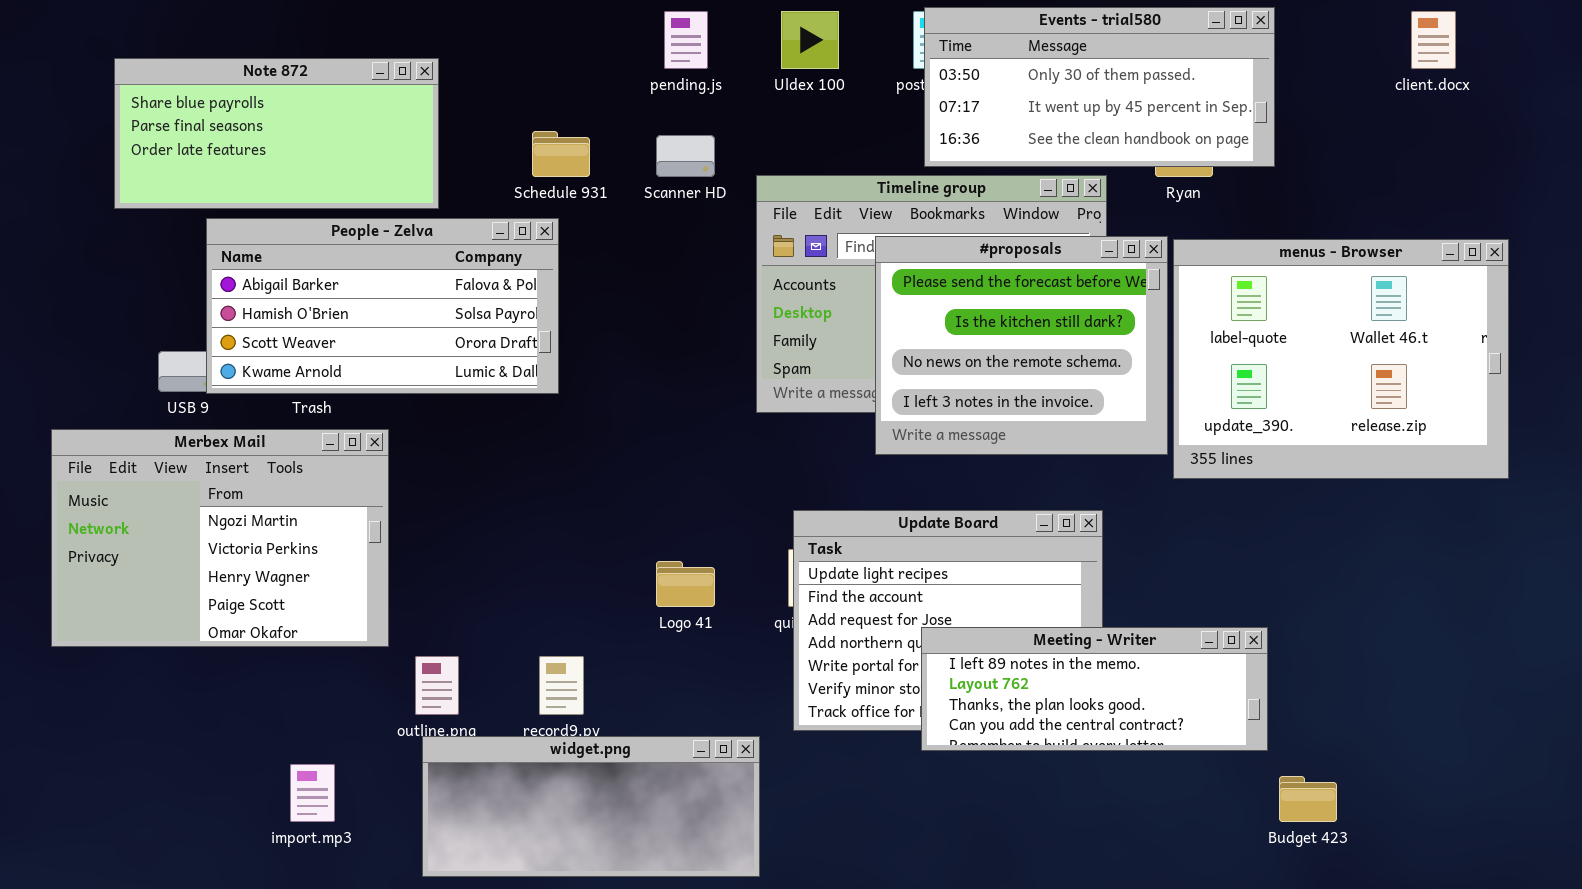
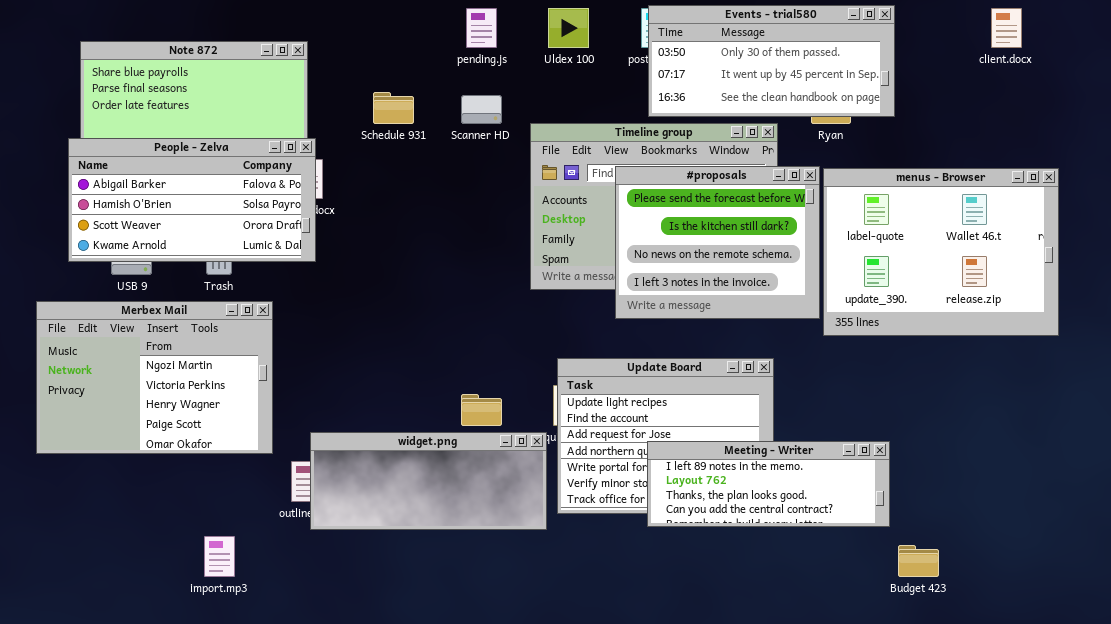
People - Zelva: [206,218,559,394] -> [68,138,316,262], moved
widget.png: [422,736,760,877] -> [310,432,547,530], moved

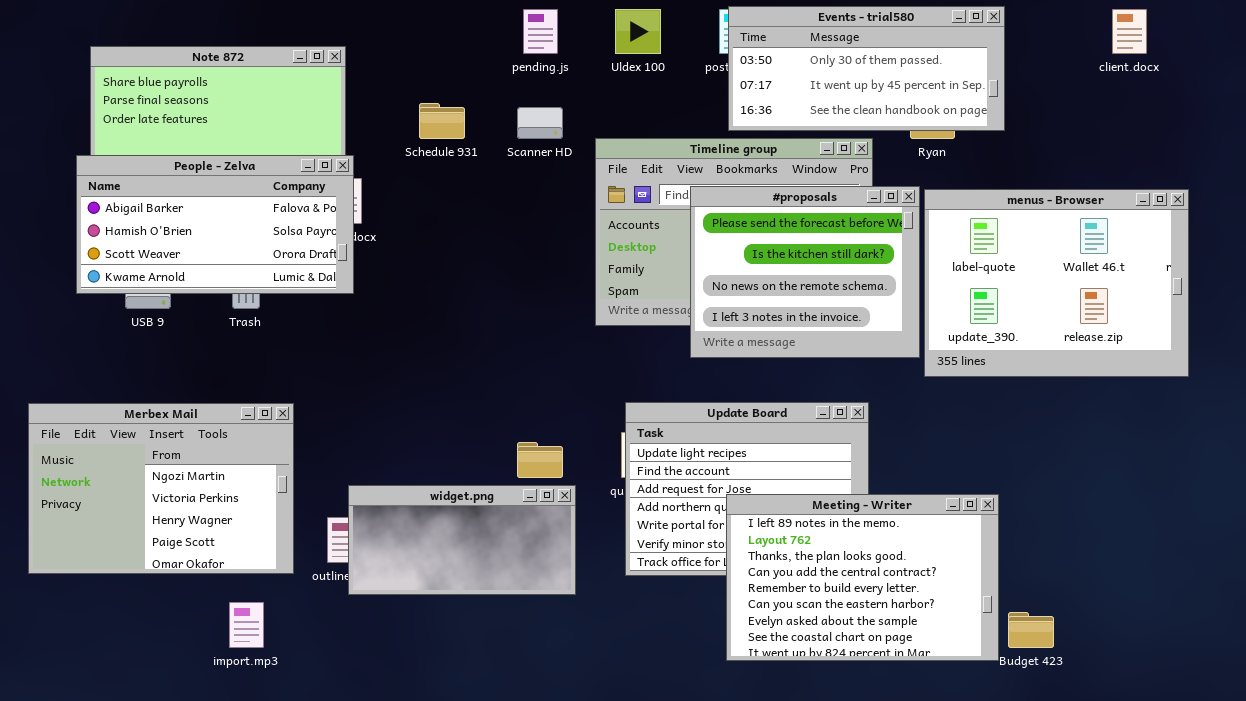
Merbex Mail: [36,301,273,454] -> [28,403,294,574], moved
widget.png: [310,432,547,530] -> [348,485,576,595], resized
Meeting - Writer: [647,441,890,527] -> [726,494,999,661], resized

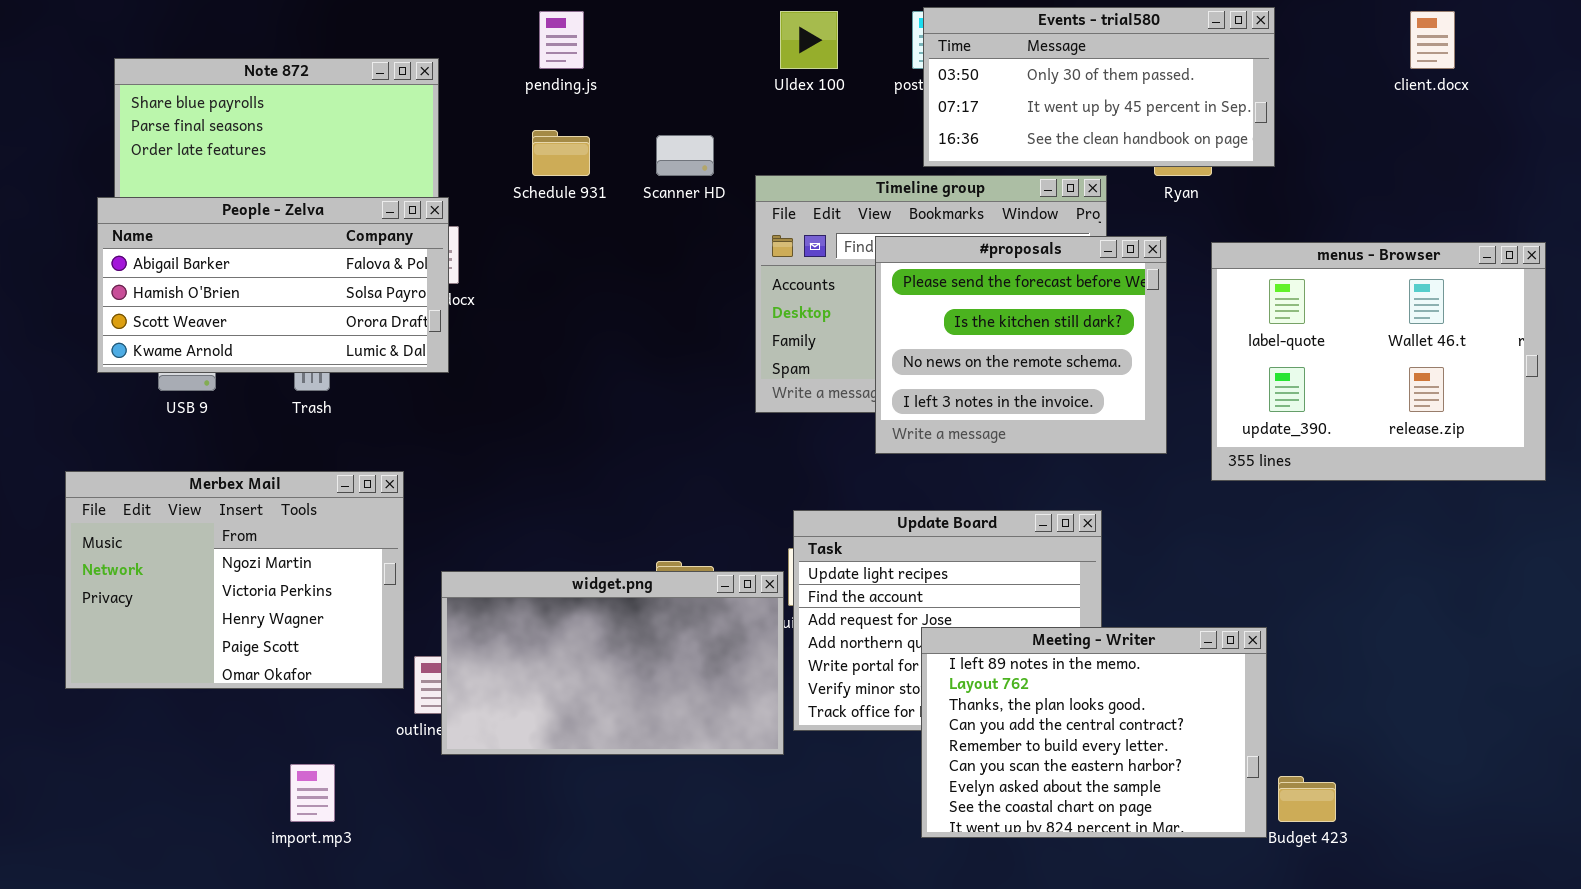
pending.js: [523,9,558,54] -> [539,11,584,69], moved
menus - Browser: [924,189,1189,377] -> [1211,242,1546,481], moved
Merbex Mail: [28,403,294,574] -> [65,471,404,689], moved
widget.png: [348,485,576,595] -> [441,571,784,755], resized

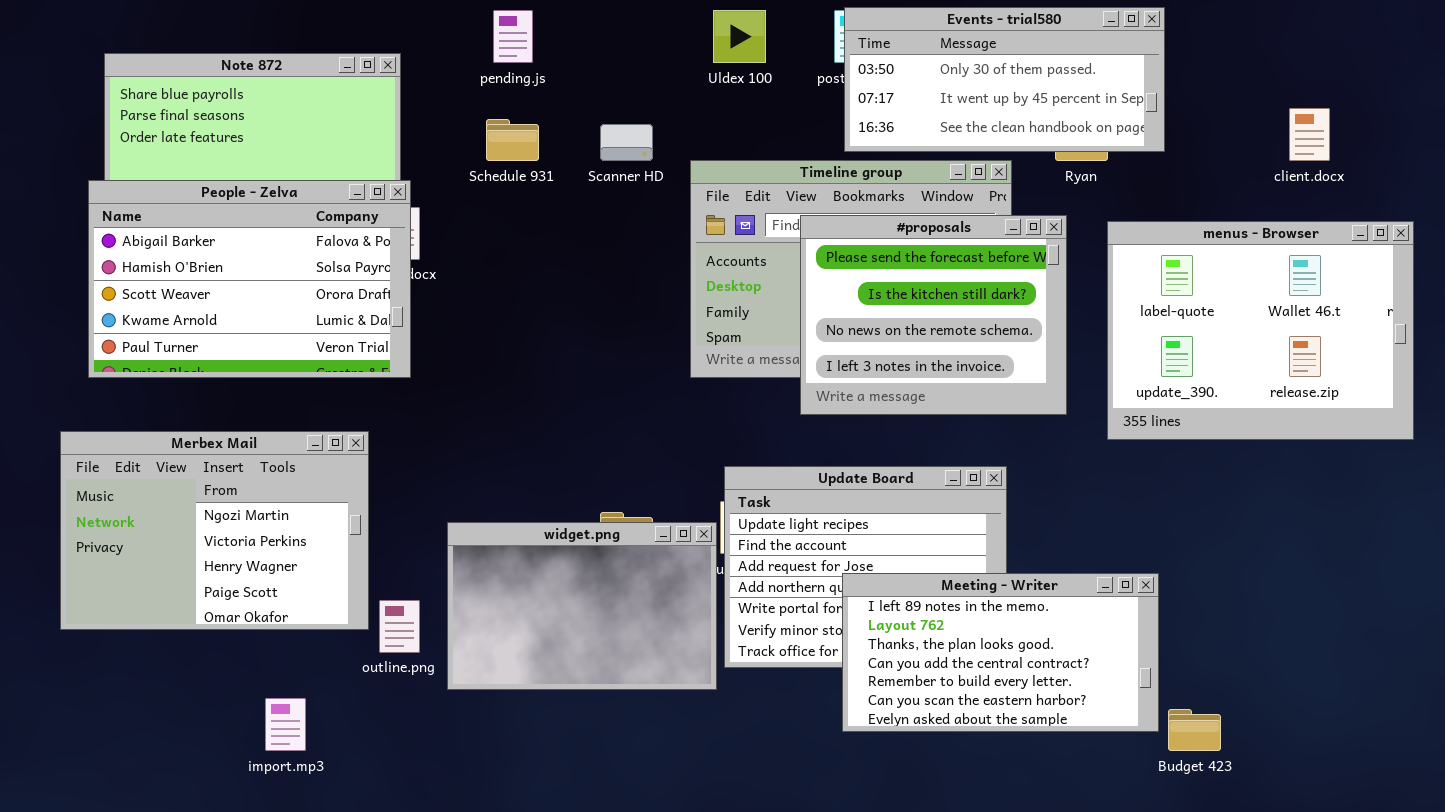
client.docx: [1410,11,1455,69] -> [1289,108,1330,161], moved
People - Zelva: [97,197,449,373] -> [88,180,411,378], resized
widget.png: [441,571,784,755] -> [447,522,717,690], resized
Meeting - Writer: [921,627,1267,838] -> [842,573,1159,732], resized

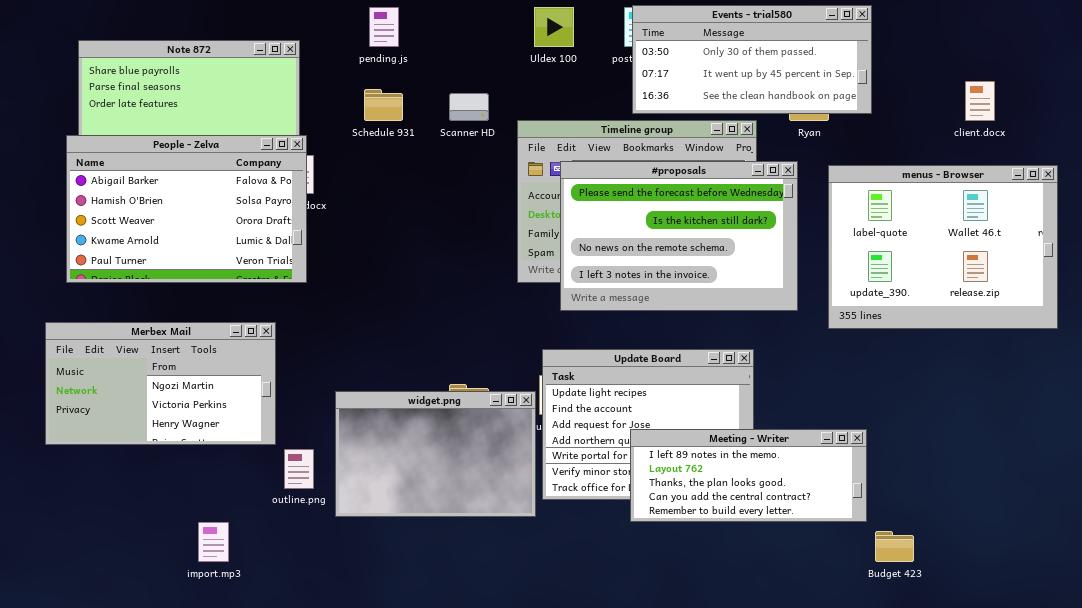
#proposals: [800,215,1067,415] -> [560,161,798,311], resized
Merbex Mail: [60,431,369,630] -> [45,322,276,445], resized
Meeting - Writer: [842,573,1159,732] -> [630,429,867,522], resized

